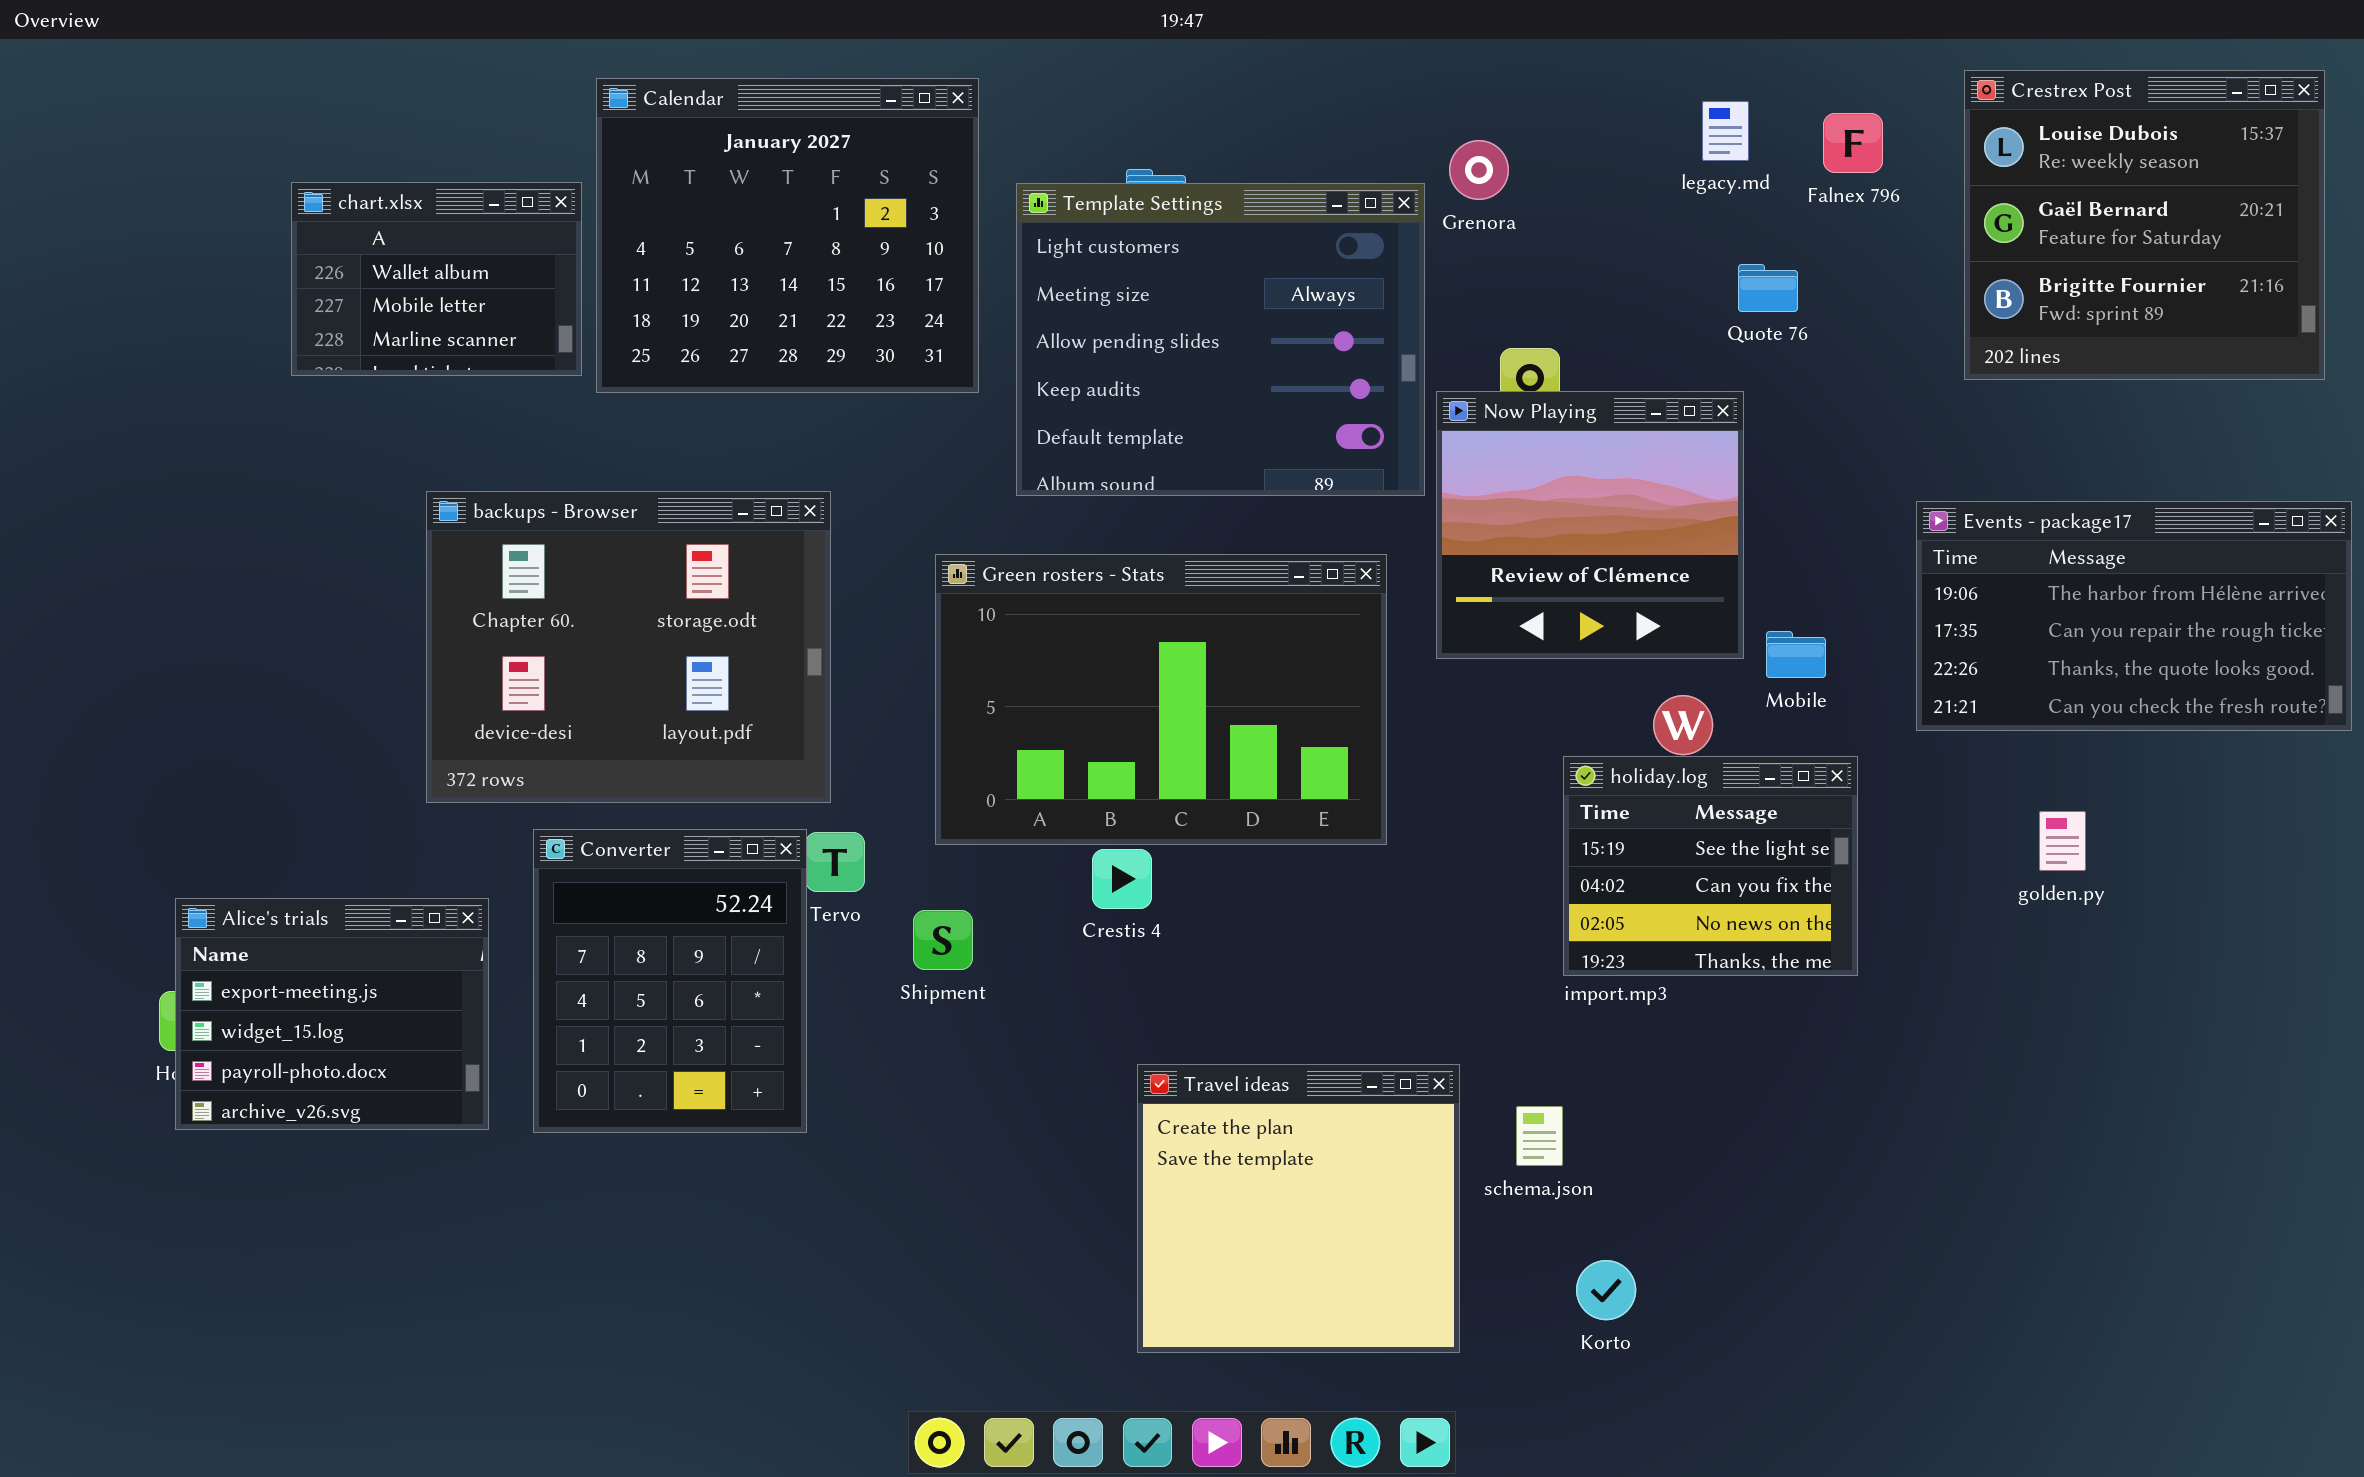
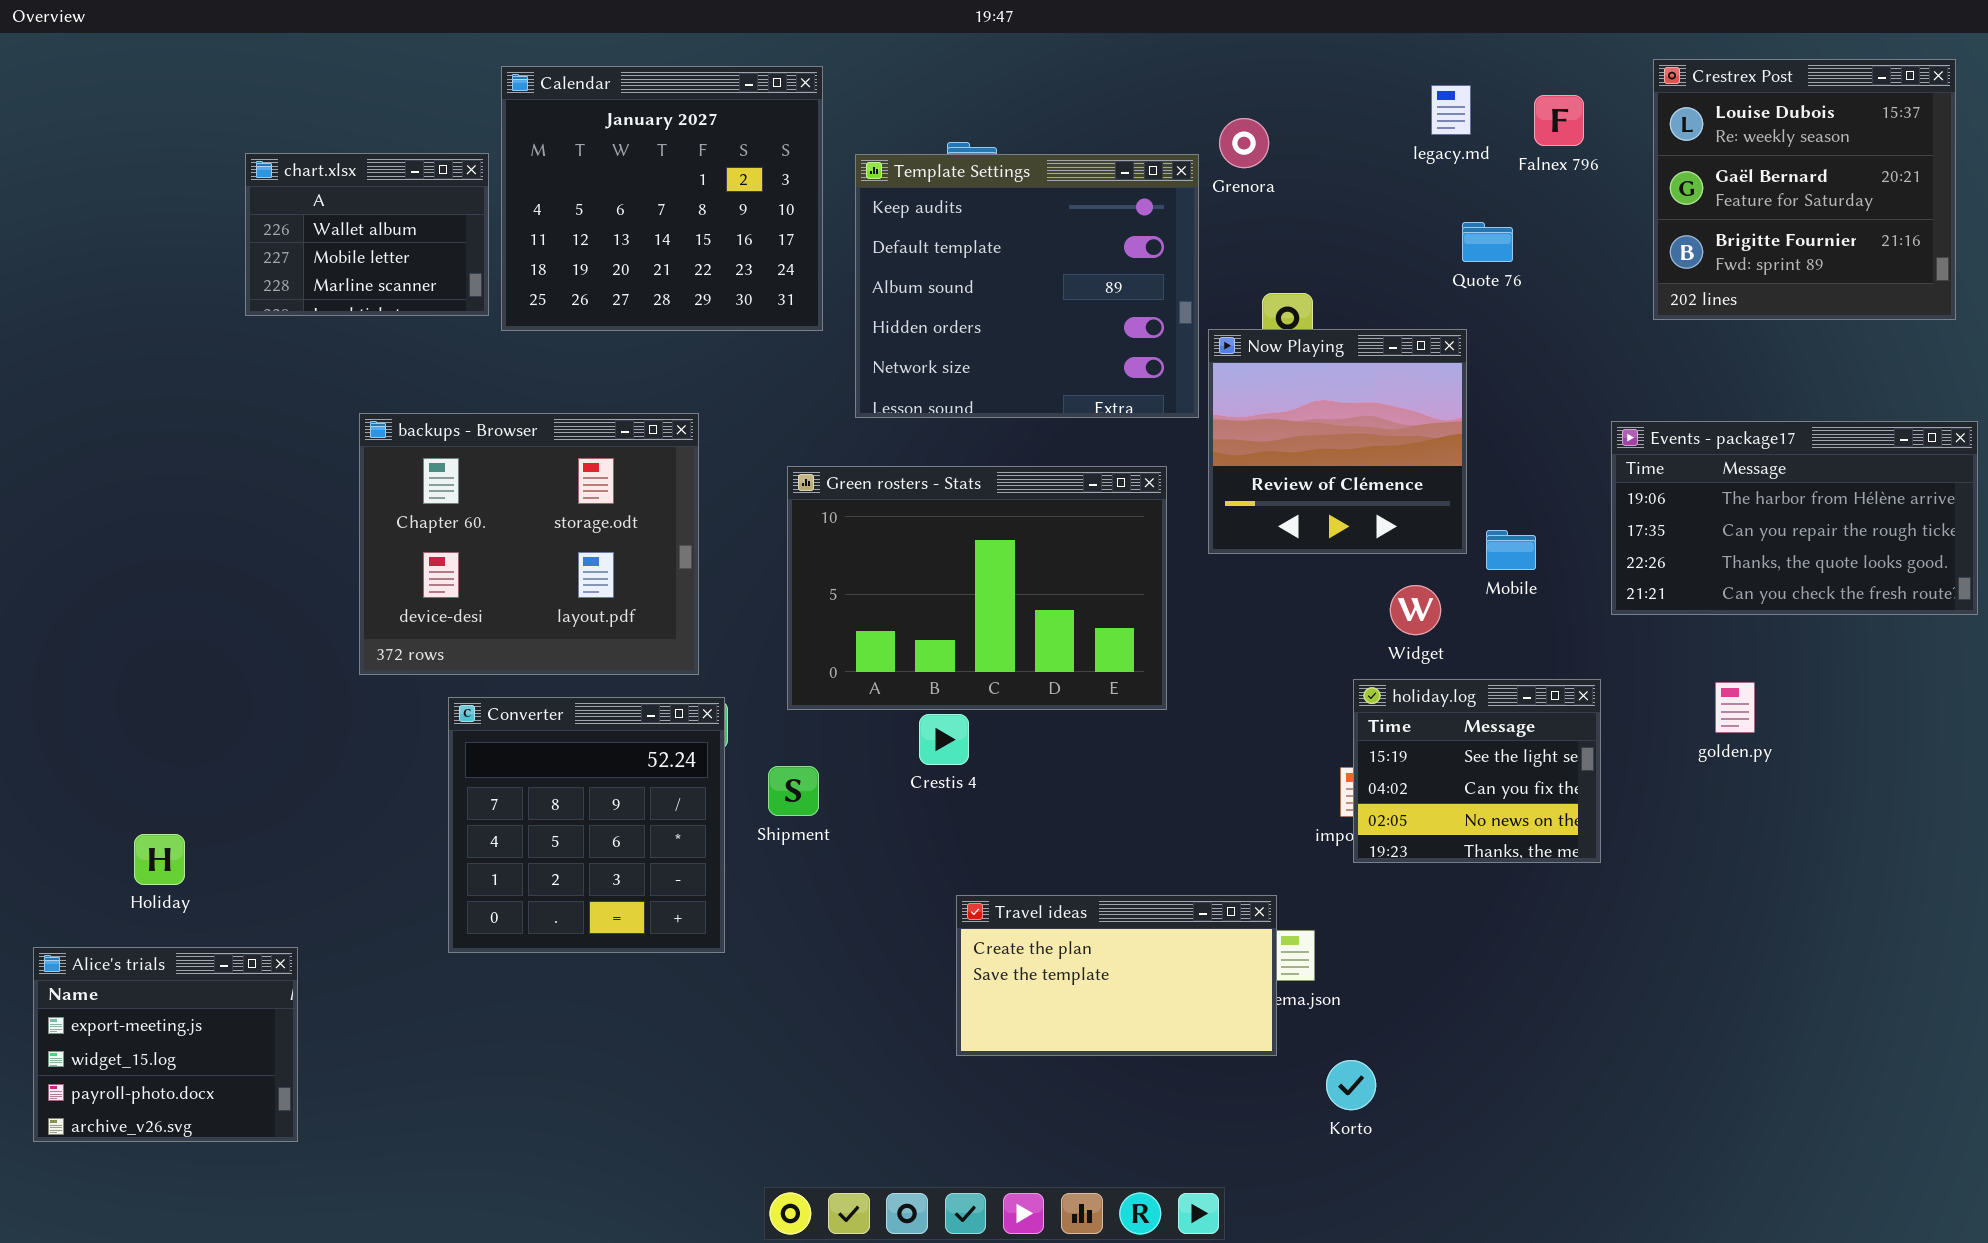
Template Settings: [1016,183,1425,496] -> [855,154,1199,418], scrolled down 3 rows
holiday.log: [1563,756,1858,976] -> [1353,679,1601,863], moved
Converter: [533,829,807,1133] -> [448,697,725,953], resized
Alice's trials: [175,898,489,1130] -> [33,947,298,1142], moved
Travel ideas: [1137,1064,1460,1353] -> [956,895,1277,1056], resized

